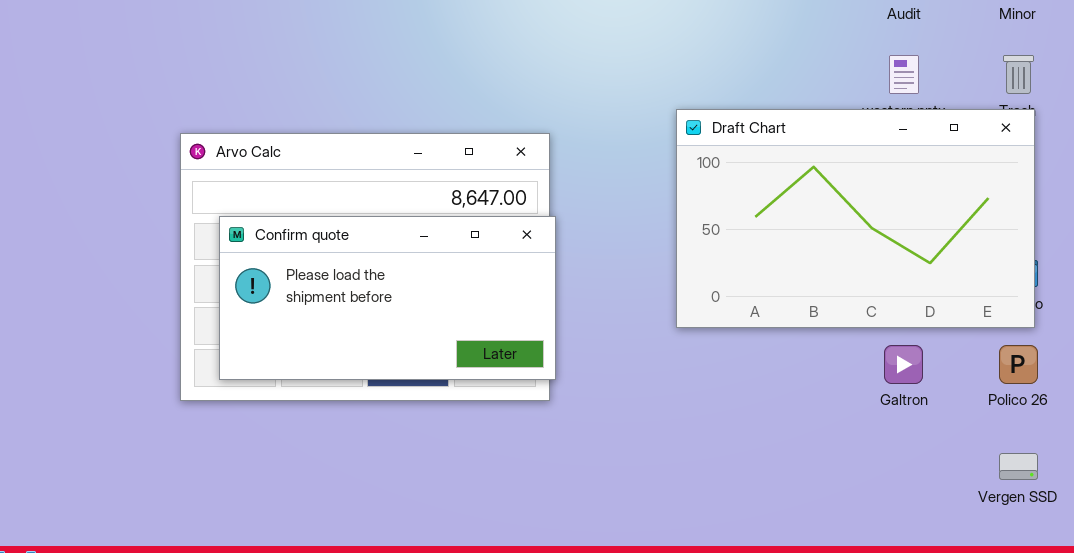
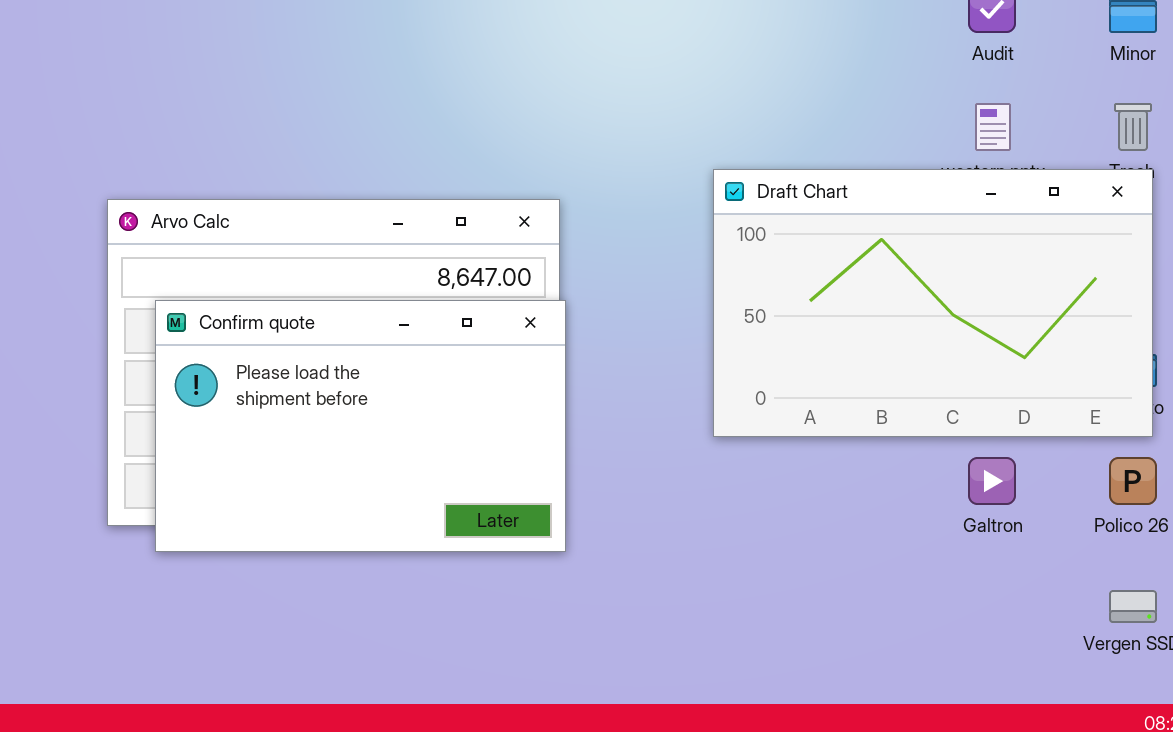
Confirm quote: [219,216,556,380] -> [155,300,566,552], resized

